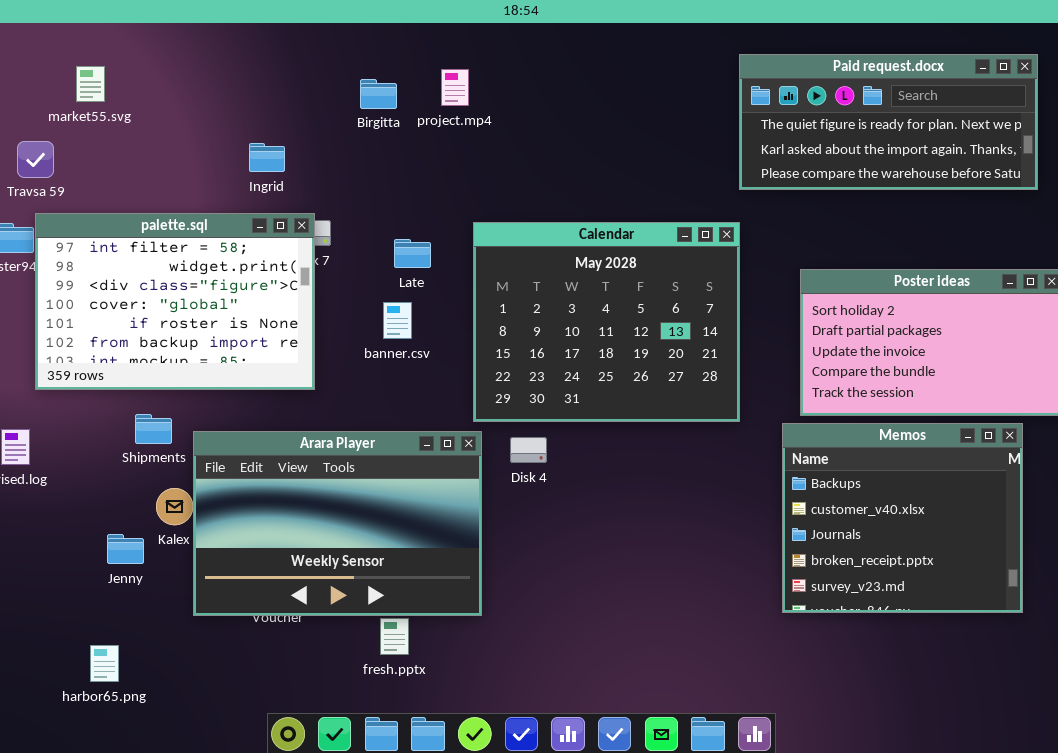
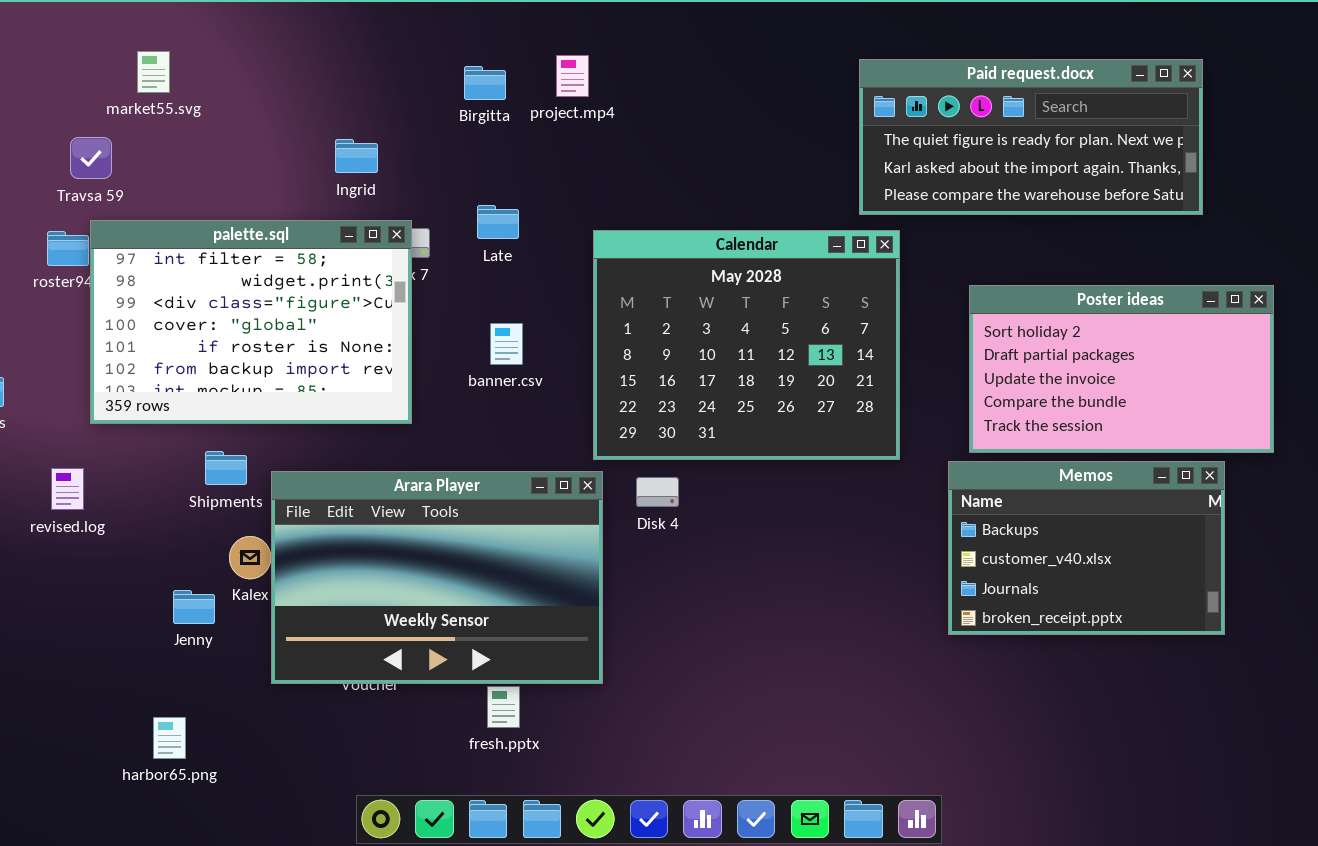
Paid request.docx: [739,54,1038,190] -> [859,59,1203,215], moved
Late: [394,239,431,268] -> [477,205,519,239], moved
Memos: [782,423,1023,613] -> [948,461,1225,635], resized

